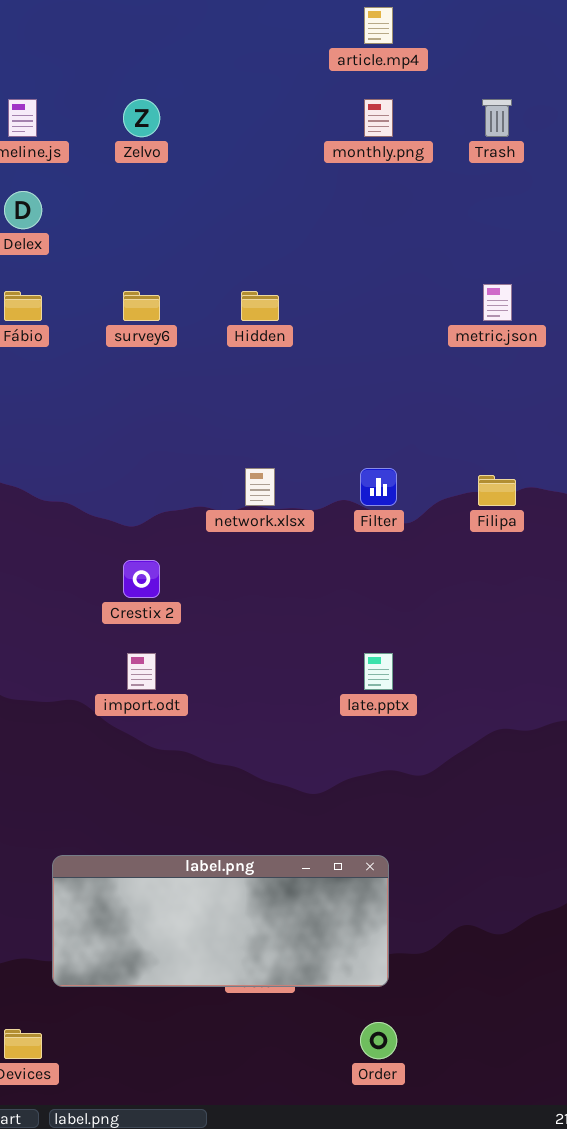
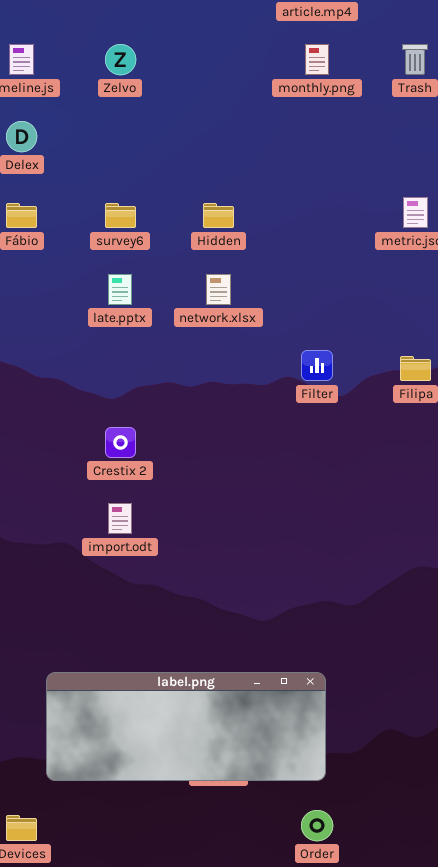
network.xlsx: [245,468,275,506] -> [206,274,231,305], moved
late.pptx: [364,653,393,690] -> [108,274,132,305], moved

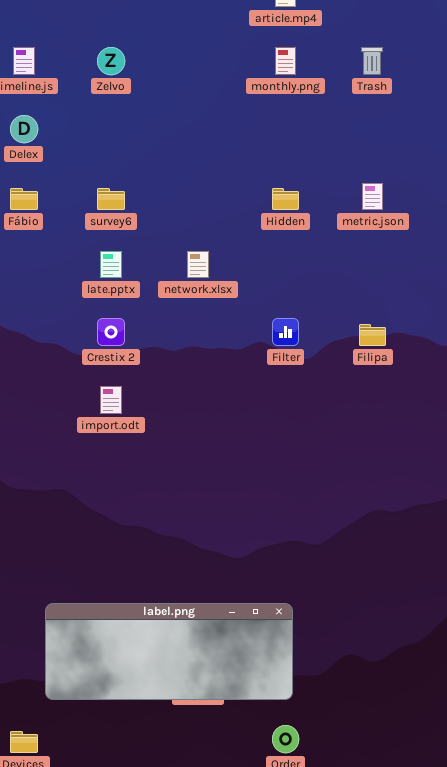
Hidden: [203,203,234,228] -> [272,188,299,210], moved
Crestix 2: [105,427,136,458] -> [97,318,125,346], moved
import.odt: [108,503,132,534] -> [100,386,122,414], moved

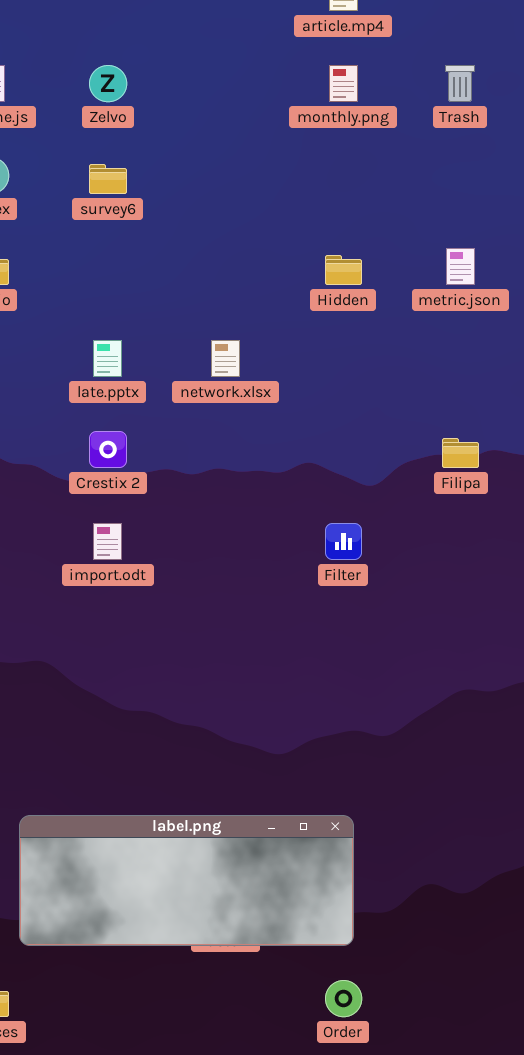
survey6: [97,188,125,210] -> [89,164,127,194], moved
Filter: [272,318,299,346] -> [325,523,362,560], moved

